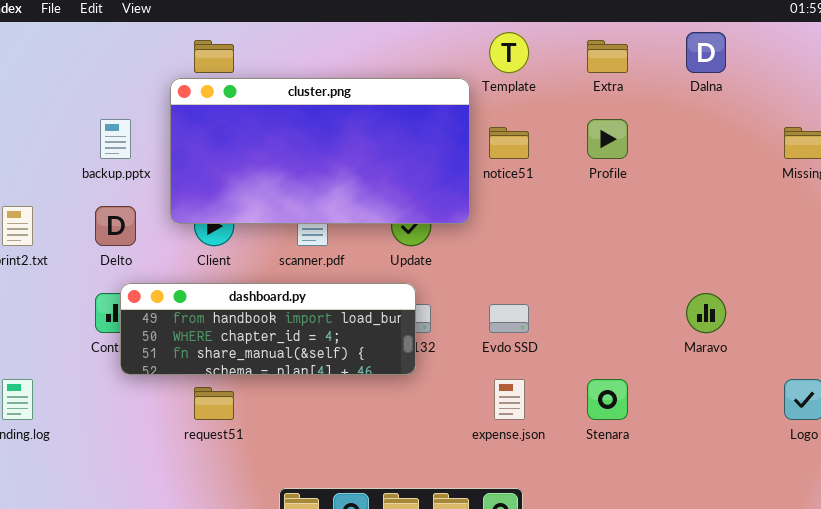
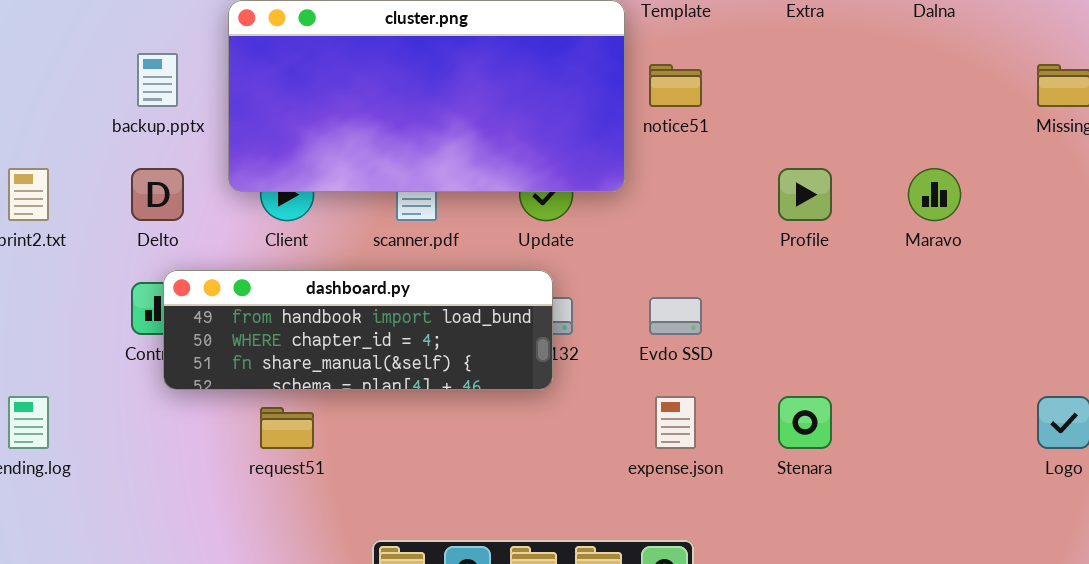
Profile: [587,119,628,159] -> [778,168,832,221], moved
Maravo: [686,293,726,333] -> [908,168,961,221], moved

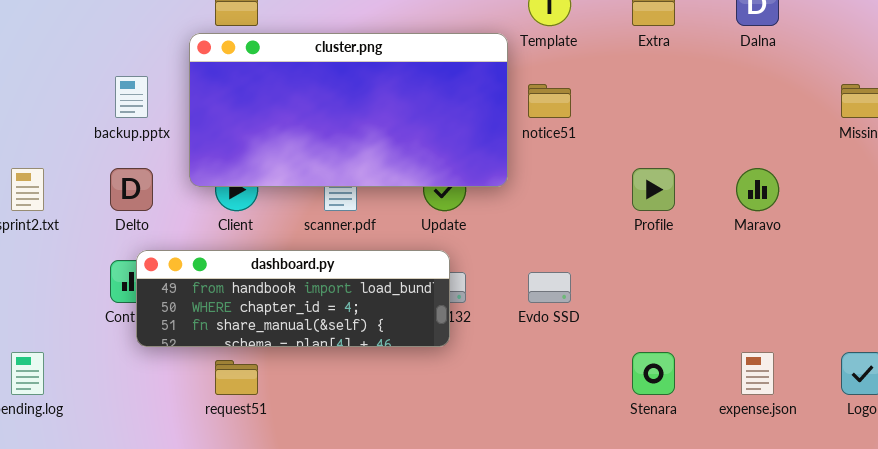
expense.json: [655,396,696,449] -> [741,352,774,395], moved

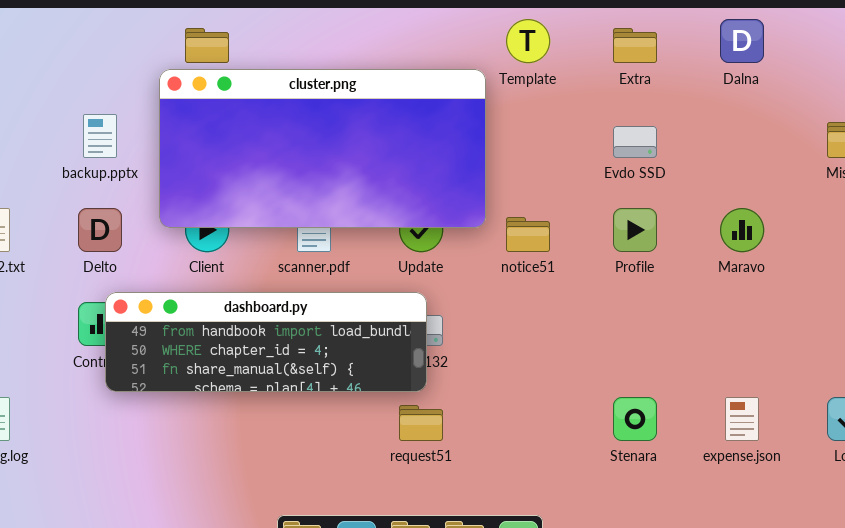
notice51: [528,84,571,118] -> [506,217,550,252], moved
Evdo SSD: [528,272,571,303] -> [613,126,657,158], moved
request51: [215,360,258,395] -> [399,405,443,441], moved

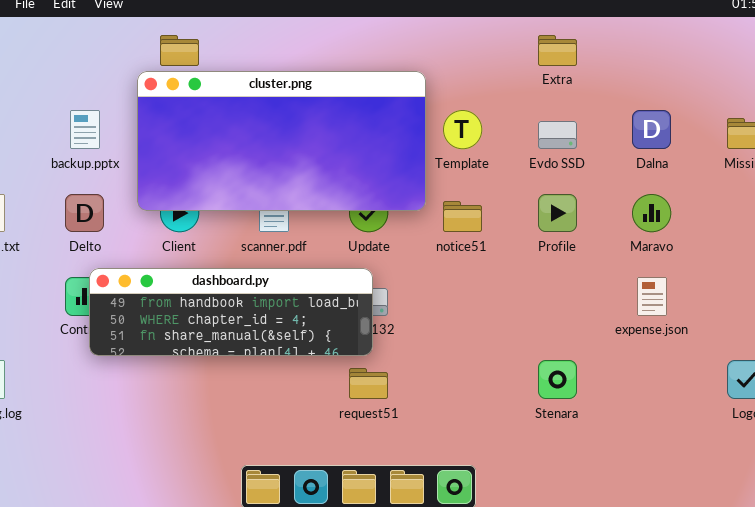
Template: [506,19,550,63] -> [443,110,482,149], moved
Dalna: [720,19,764,63] -> [632,110,671,149], moved
expense.json: [725,397,759,441] -> [637,277,667,316], moved

